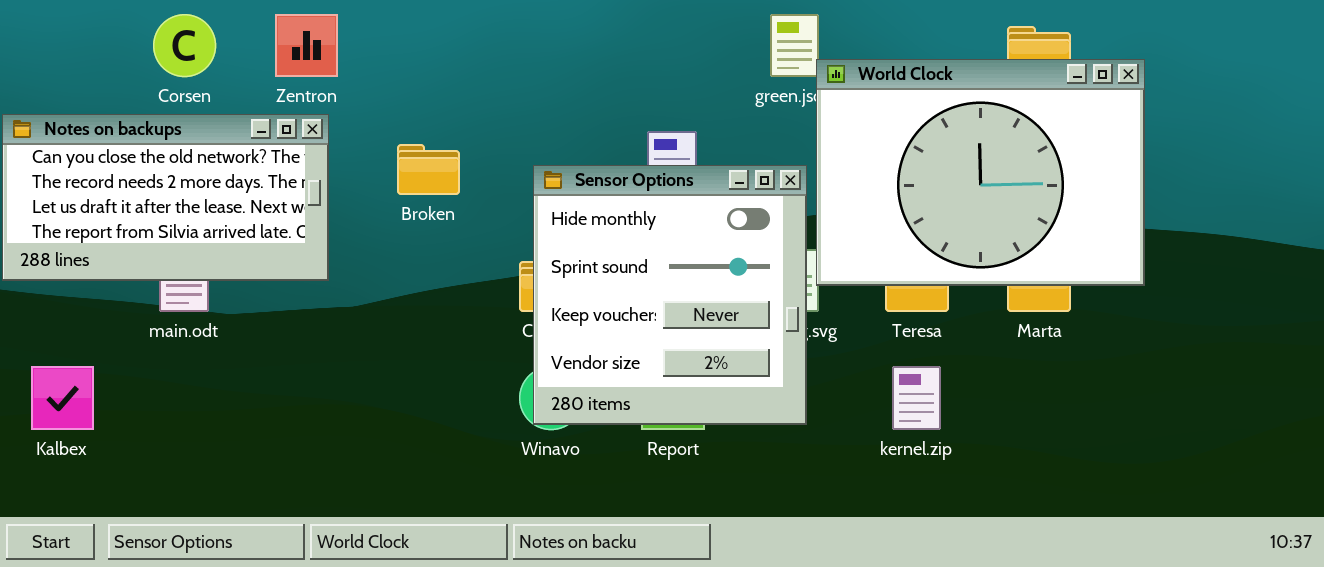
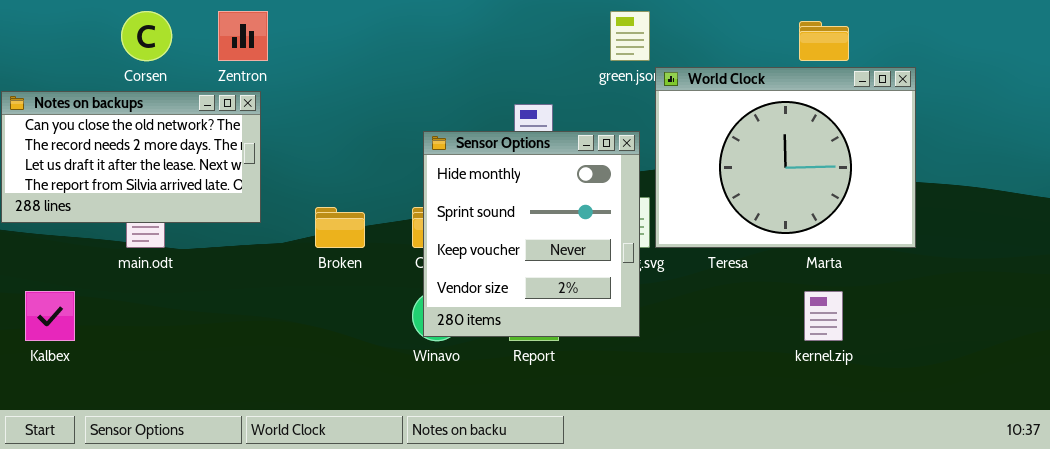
World Clock: [816,59,1145,286] -> [655,67,916,248], moved
Broken: [397,144,460,195] -> [315,207,365,248], moved
kernel.zip: [892,366,941,430] -> [804,291,843,341], moved

